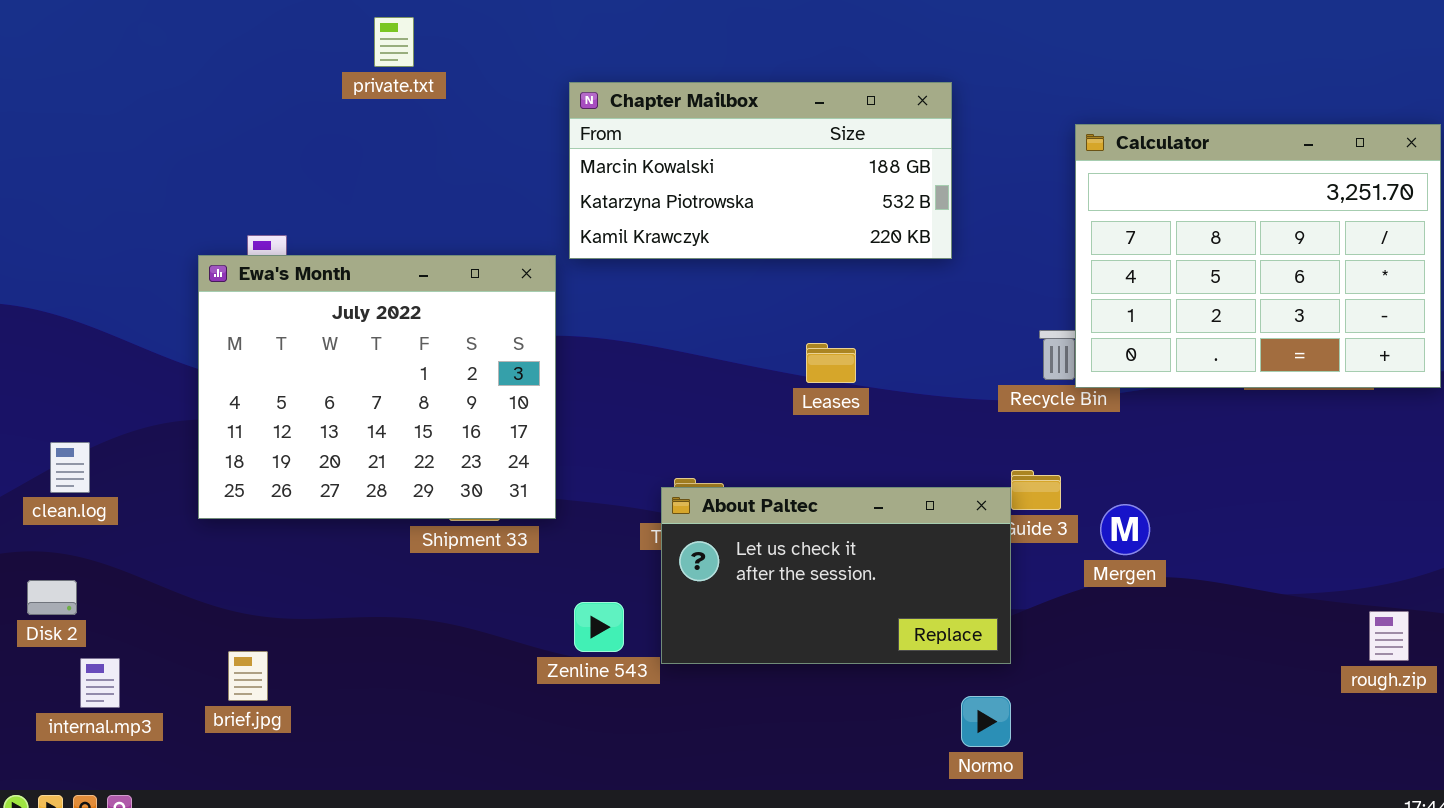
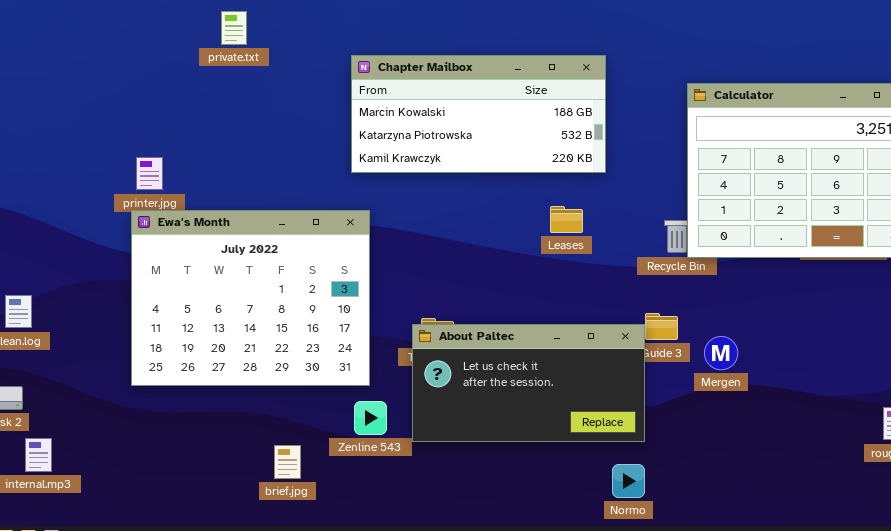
Ewa's Month: [198,255,556,519] -> [131,210,370,386], moved
Leases: [806,343,856,383] -> [550,206,583,233], moved
brief.jpg: [228,651,268,701] -> [274,445,301,479], moved

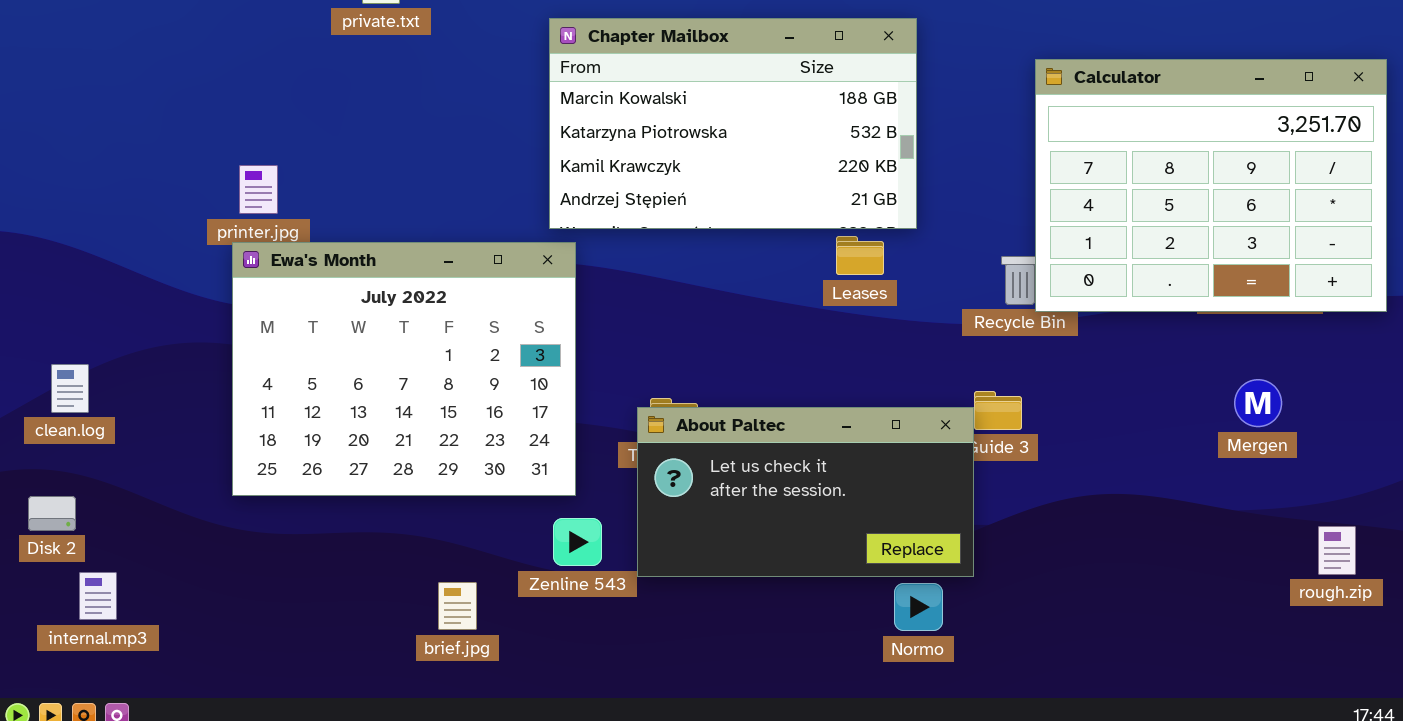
Chapter Mailbox: [351,55,606,173] -> [549,18,917,229], resized
Mergen: [704,336,738,370] -> [1234,379,1282,427], moved
Normo: [612,464,645,498] -> [894,583,943,631], moved

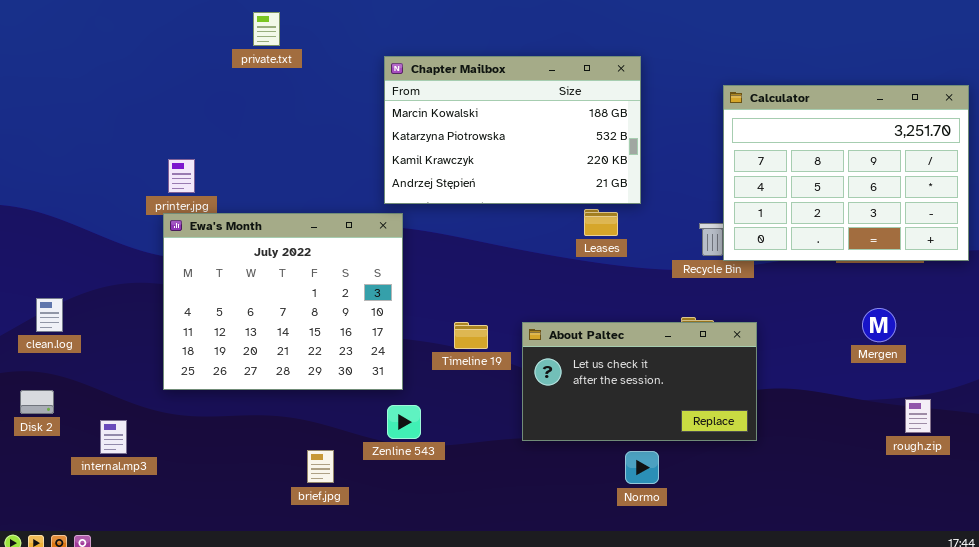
About Paltec: [637,407,974,577] -> [522,322,757,441], moved
rough.zip: [1318,526,1356,575] -> [905,399,931,433], moved
internal.mp3: [79,572,117,620] -> [100,420,127,454], moved

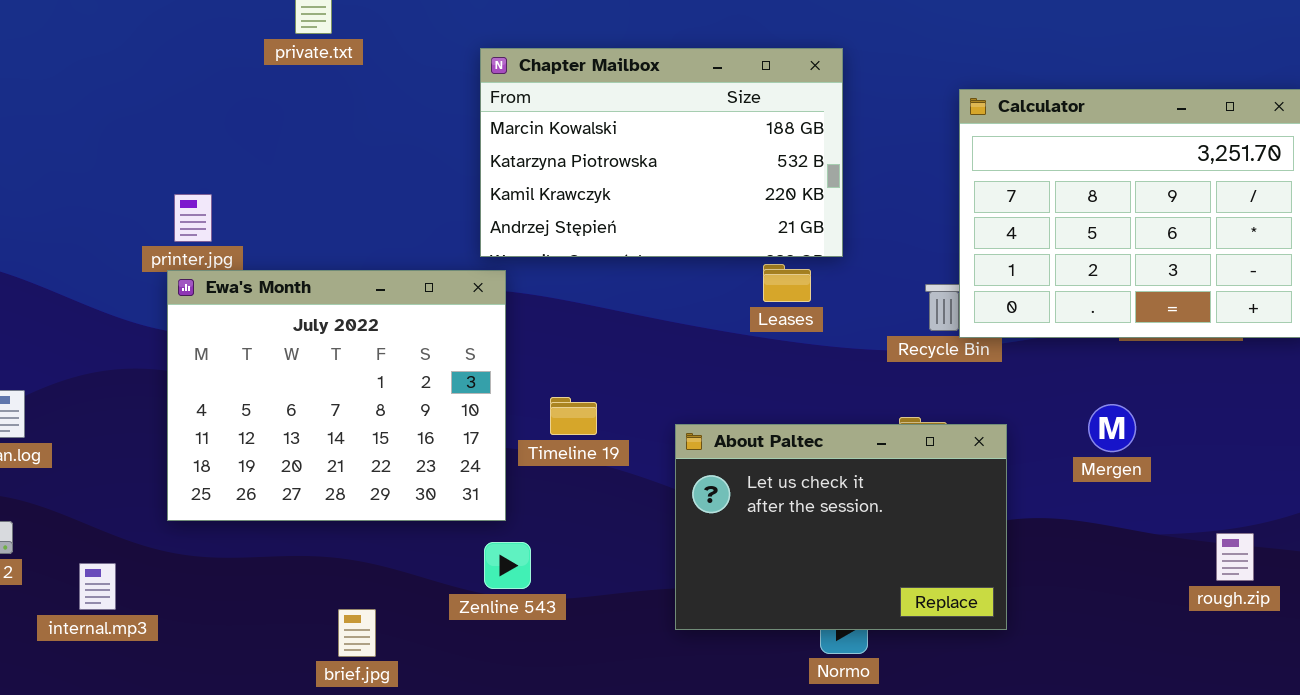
Mergen: [862,308,896,342] -> [1088,404,1136,452], moved
Timeline 19: [454,322,488,349] -> [550,397,597,435], moved
About Paltec: [522,322,757,441] -> [675,424,1007,630], resized
brief.jpg: [307,450,334,483] -> [338,609,376,657], moved

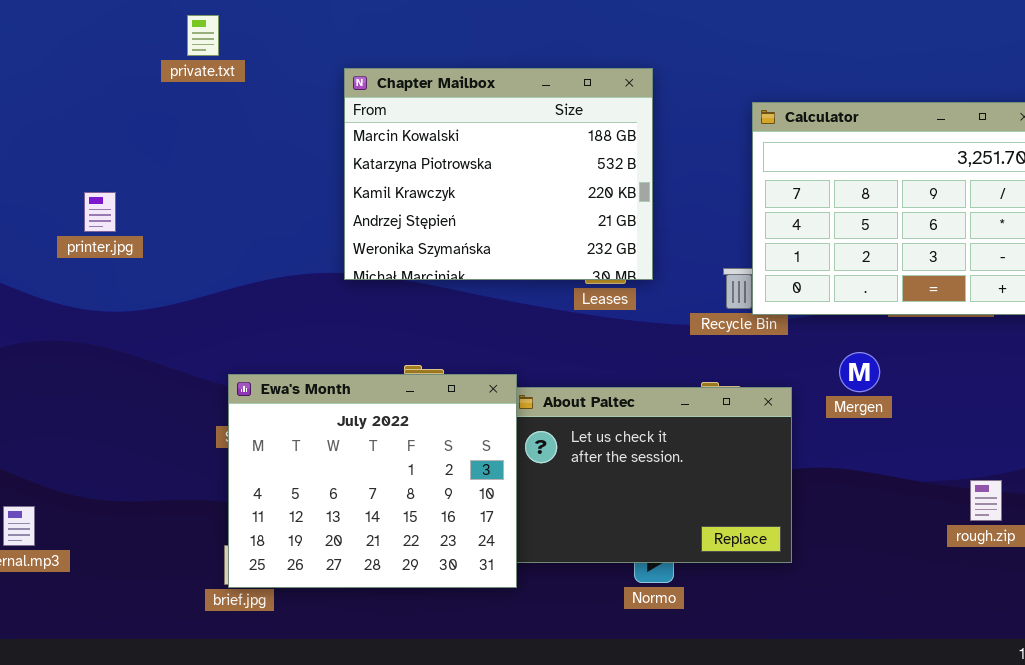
Chapter Mailbox: [480,48,843,257] -> [344,68,653,280], resized
Ewa's Month: [167,270,506,521] -> [228,374,517,588], moved
Mergen: [1088,404,1136,452] -> [839,352,880,392], moved

